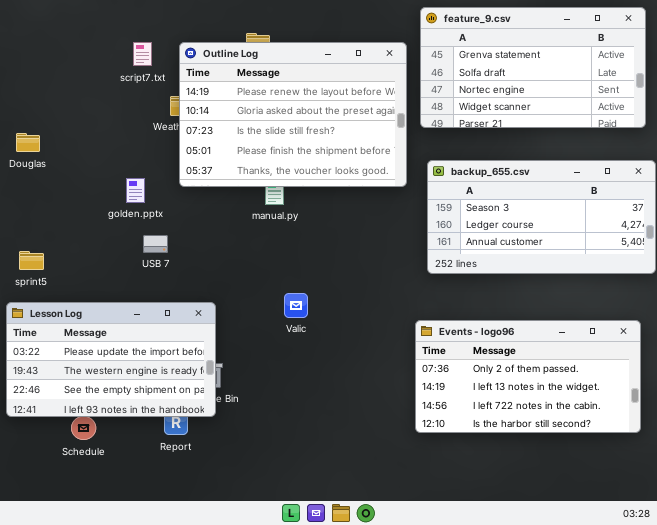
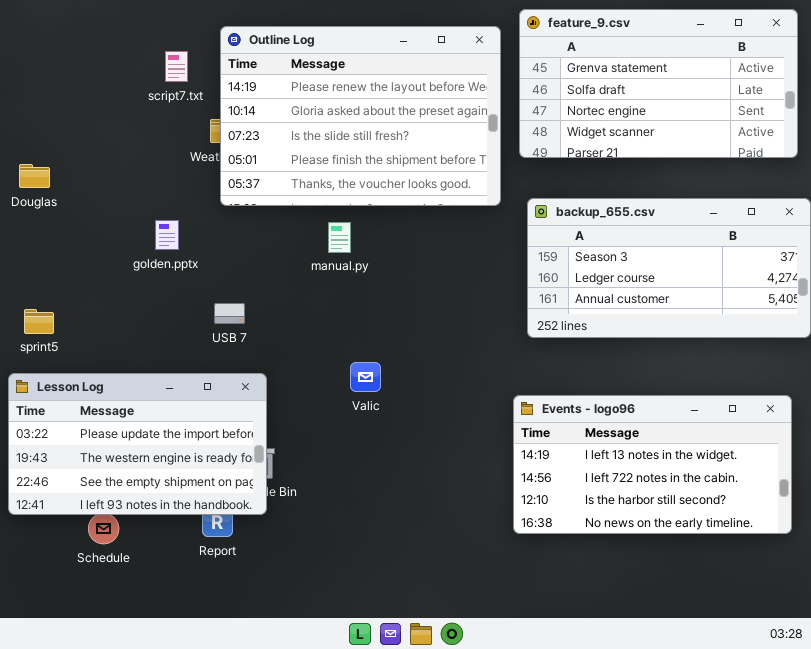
Outline Log: [179,42,407,187] -> [220,26,501,206], moved
USB 7: [143,235,168,253] -> [214,303,245,324], moved
Events - logo96: [415,320,641,433] -> [513,395,792,534], scrolled down 1 row

